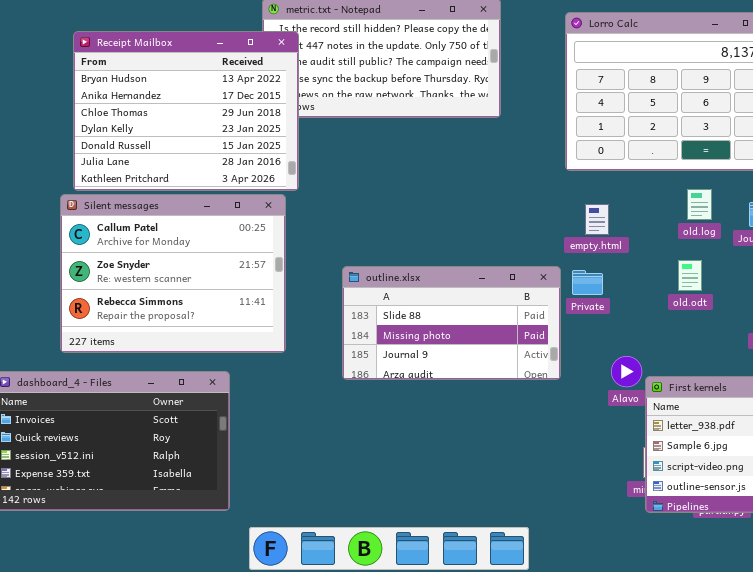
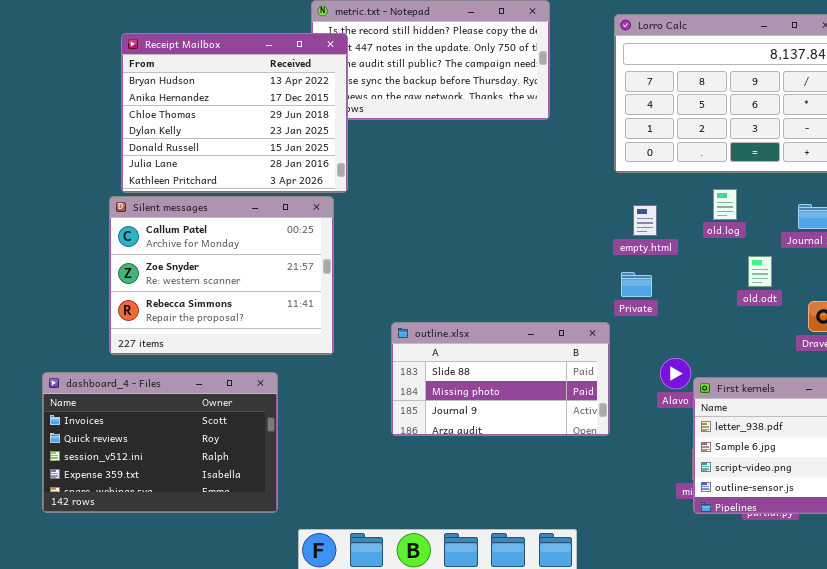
old.log: [687,189,712,220] -> [713,189,737,220], moved
old.odt: [678,260,702,291] -> [748,256,772,287], moved
outline.xlsx: [342,266,561,380] -> [391,322,610,436], moved

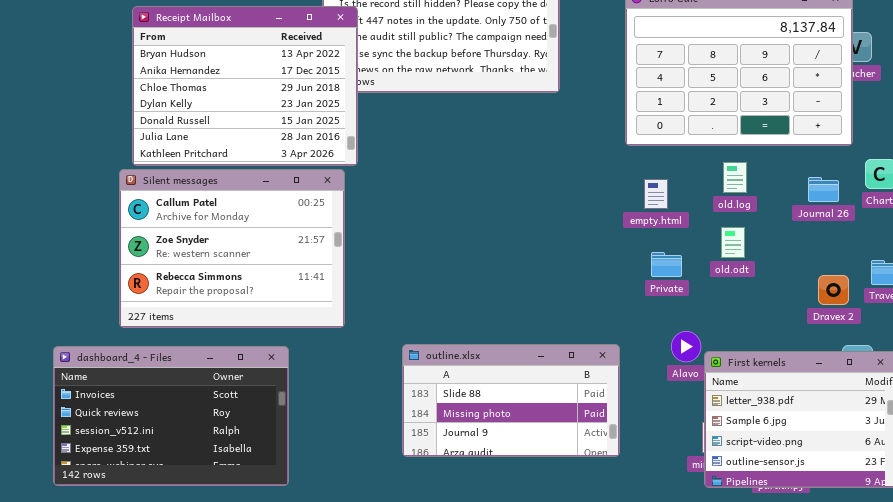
old.odt: [748,256,772,287] -> [721,227,745,258], moved
Private: [621,272,652,297] -> [651,252,682,277], moved
outline.xlsx: [391,322,610,436] -> [402,344,620,457], moved

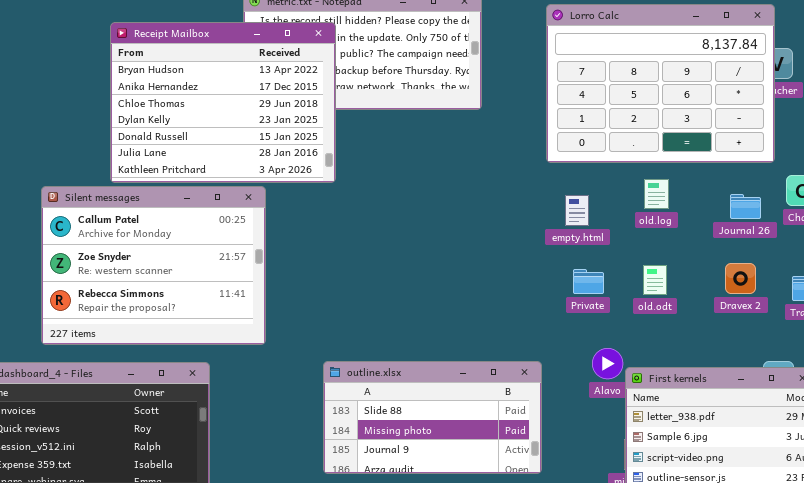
Receipt Mailbox: [132,6,358,166] -> [110,22,336,183], moved
old.odt: [721,227,745,258] -> [643,265,667,295], moved
Dravex 2: [818,275,849,305] -> [725,263,756,294], moved

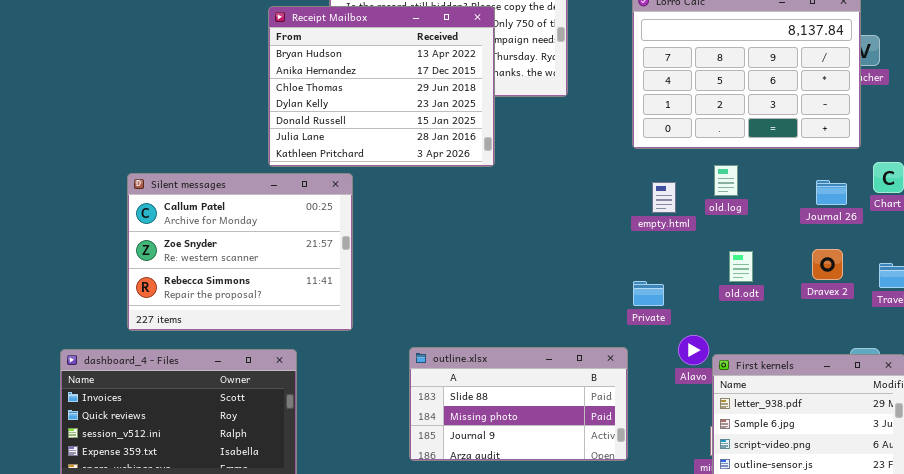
Receipt Mailbox: [110,22,336,183] -> [268,6,495,167], moved
old.log: [644,179,669,209] -> [714,165,738,196], moved
Private: [573,269,604,294] -> [633,281,664,306], moved

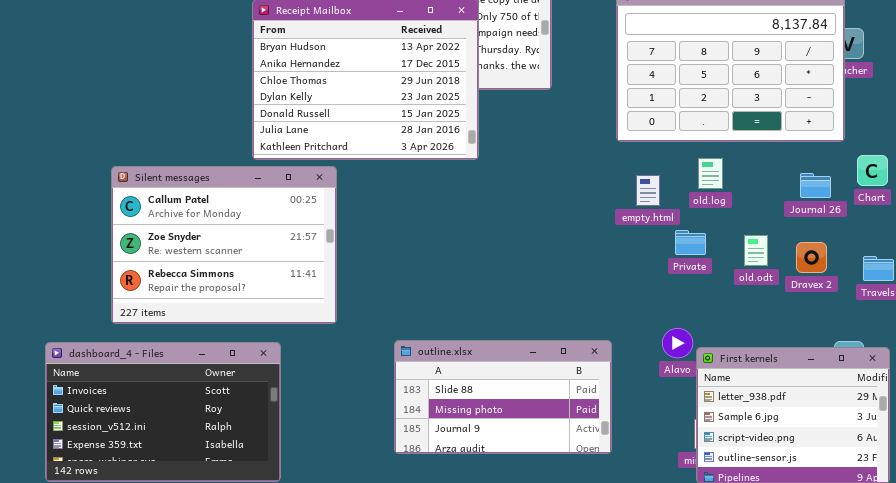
old.odt: [729,251,753,282] -> [744,235,768,266], moved
Private: [633,281,664,306] -> [675,230,706,255], moved

